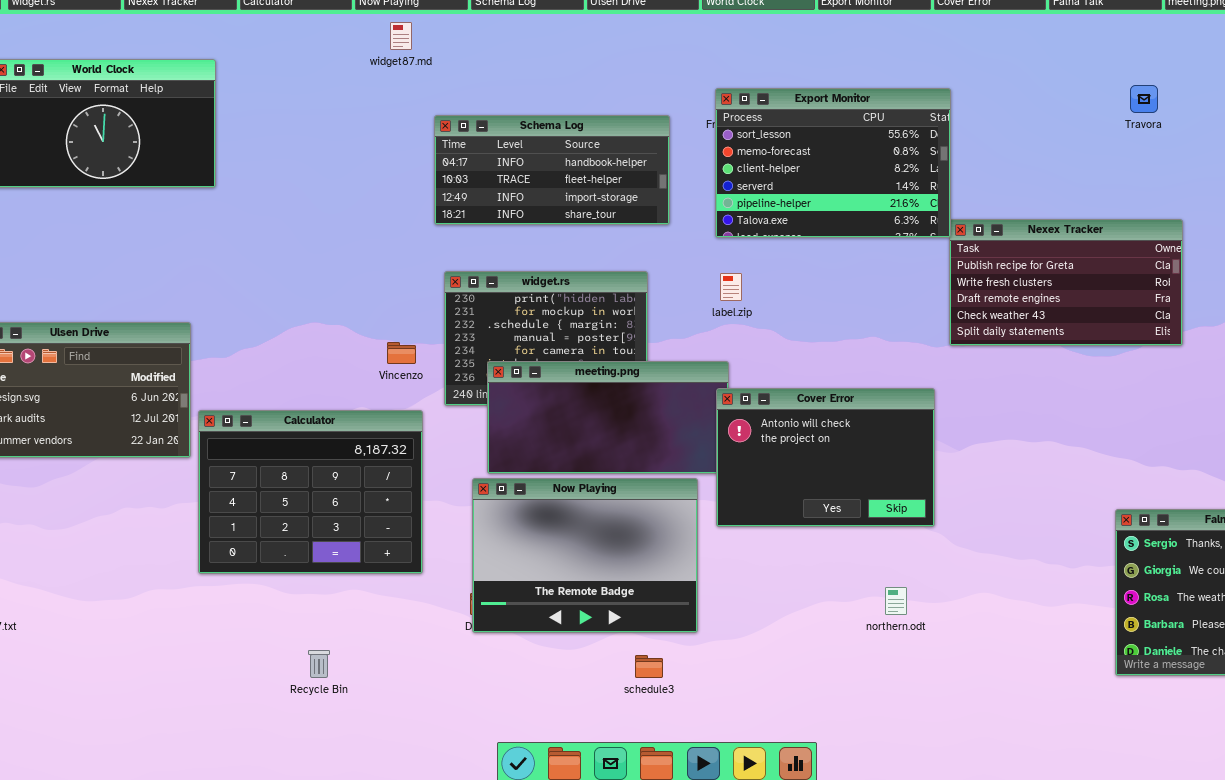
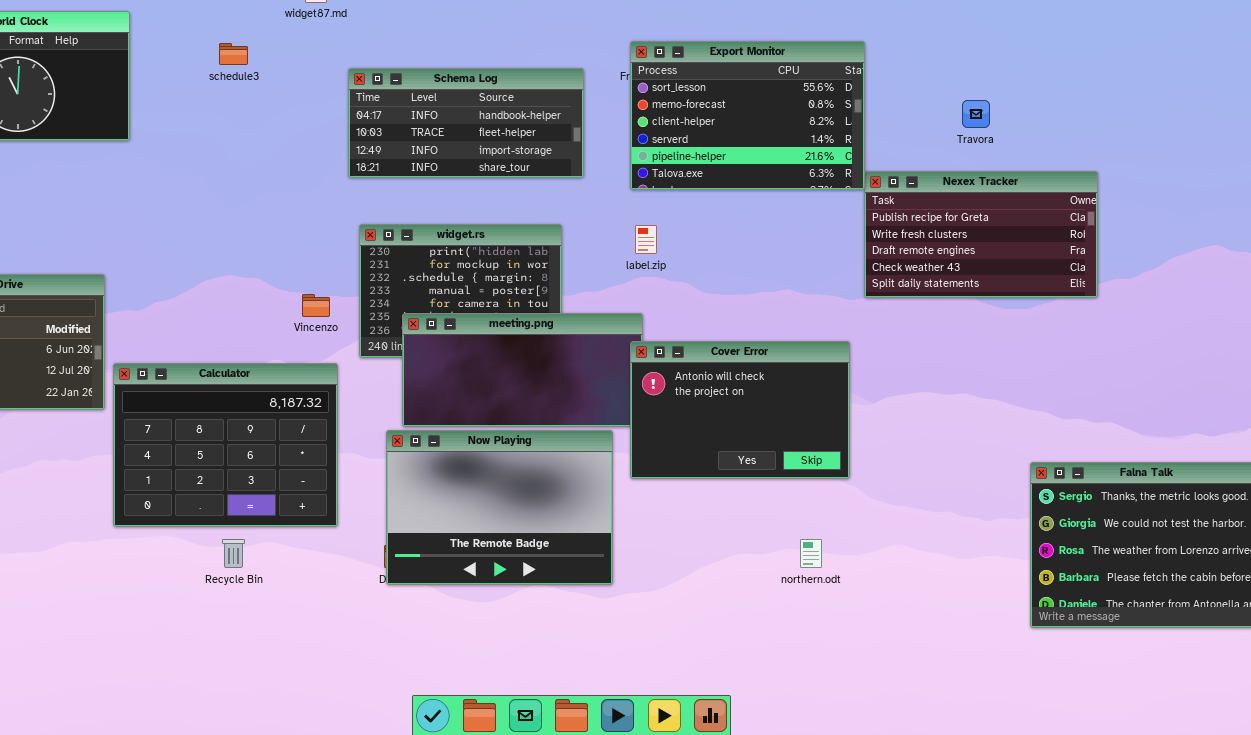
Travora: [1130,85,1158,113] -> [962,100,990,128], moved
Recycle Bin: [308,650,330,678] -> [222,539,245,568], moved
schedule3: [635,655,663,678] -> [219,43,248,65], moved

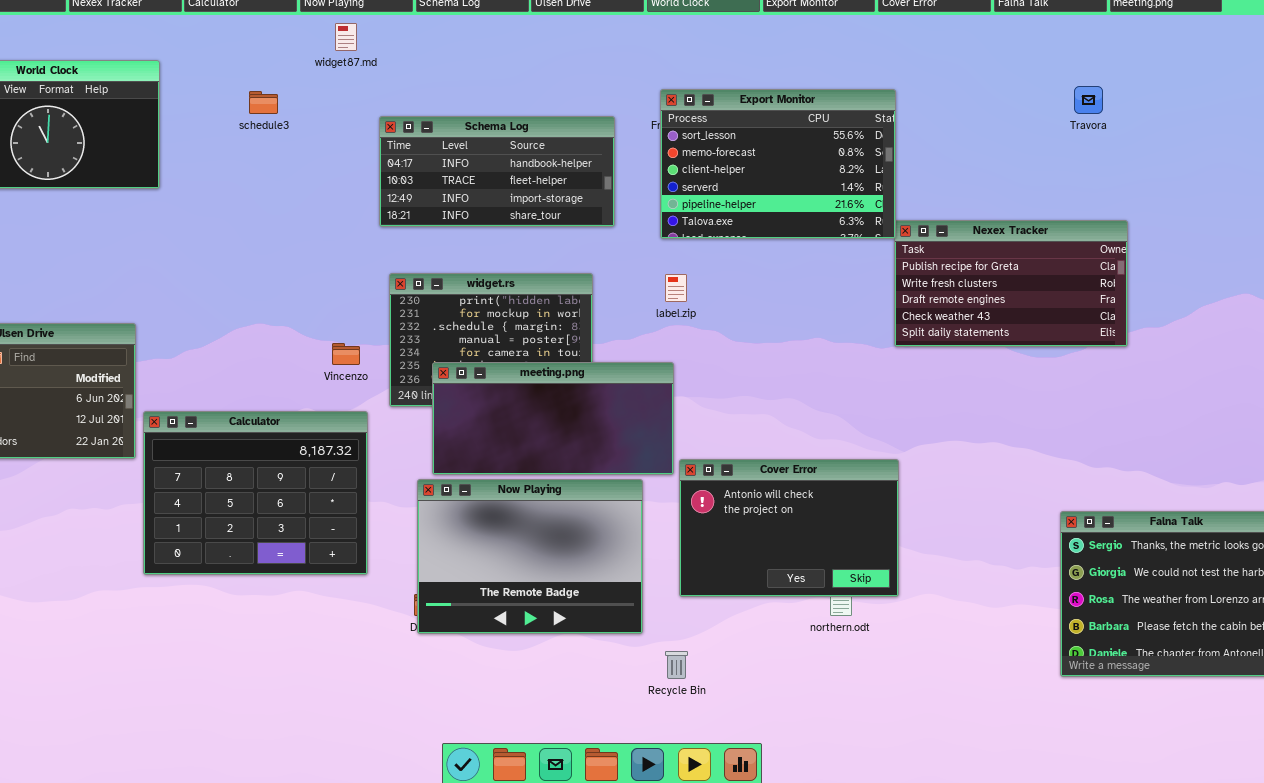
Travora: [962,100,990,128] -> [1074,86,1103,114], moved
Cover Error: [630,341,850,479] -> [679,459,899,597], moved
Recycle Bin: [222,539,245,568] -> [665,651,688,679], moved

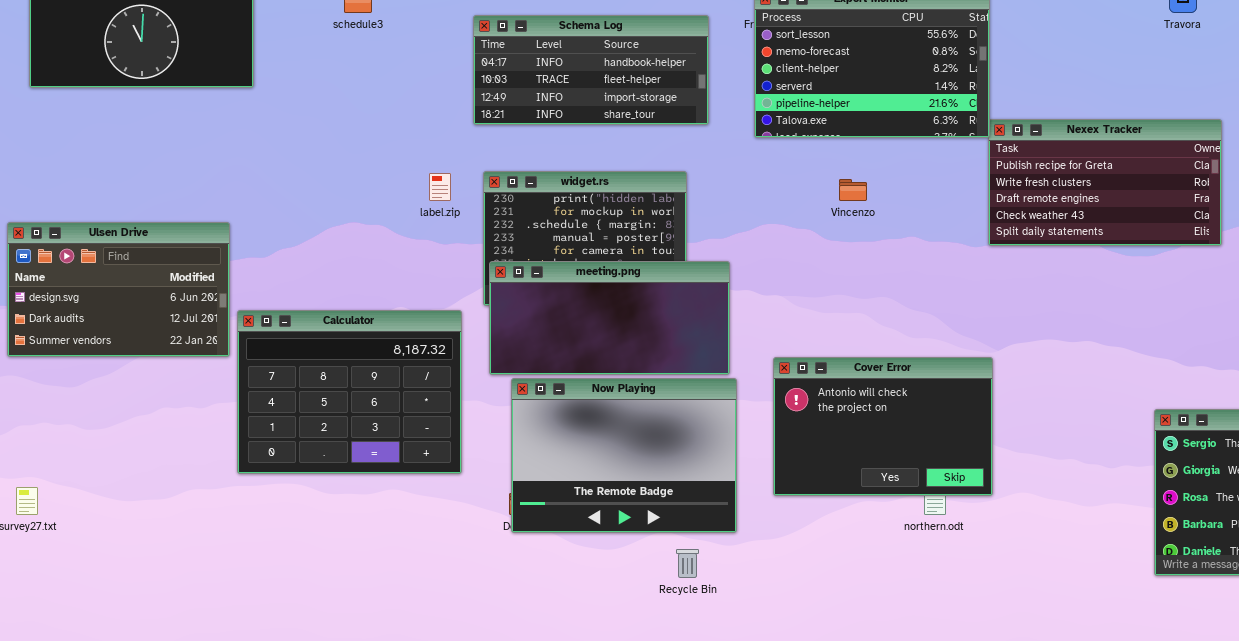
label.zip: [665,274,687,302] -> [429,173,451,201], moved
Vincenzo: [332,343,360,365] -> [839,179,867,201], moved
meeting.png: [432,362,674,475] -> [489,261,730,375], moved
Recycle Bin: [665,651,688,679] -> [676,549,699,578], moved

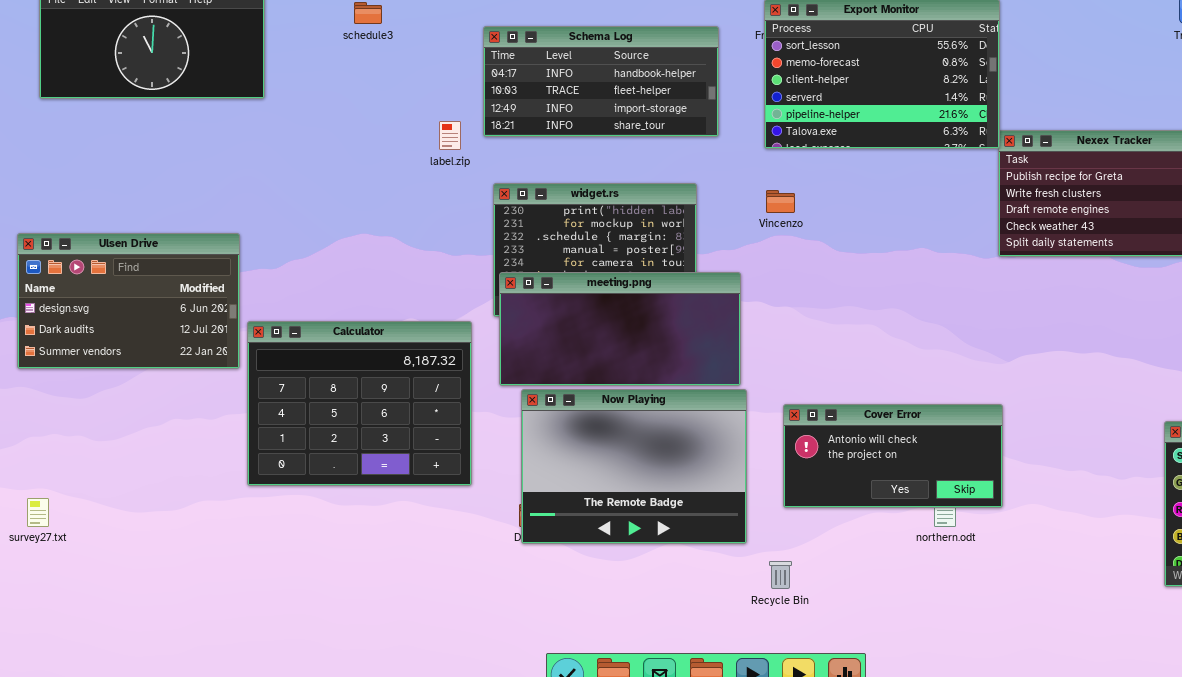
label.zip: [429,173,451,201] -> [439,121,461,150], moved
Vincenzo: [839,179,867,201] -> [766,190,795,213], moved
Cover Error: [773,357,993,496] -> [783,404,1003,508], resized
Recycle Bin: [676,549,699,578] -> [769,561,792,589], moved

